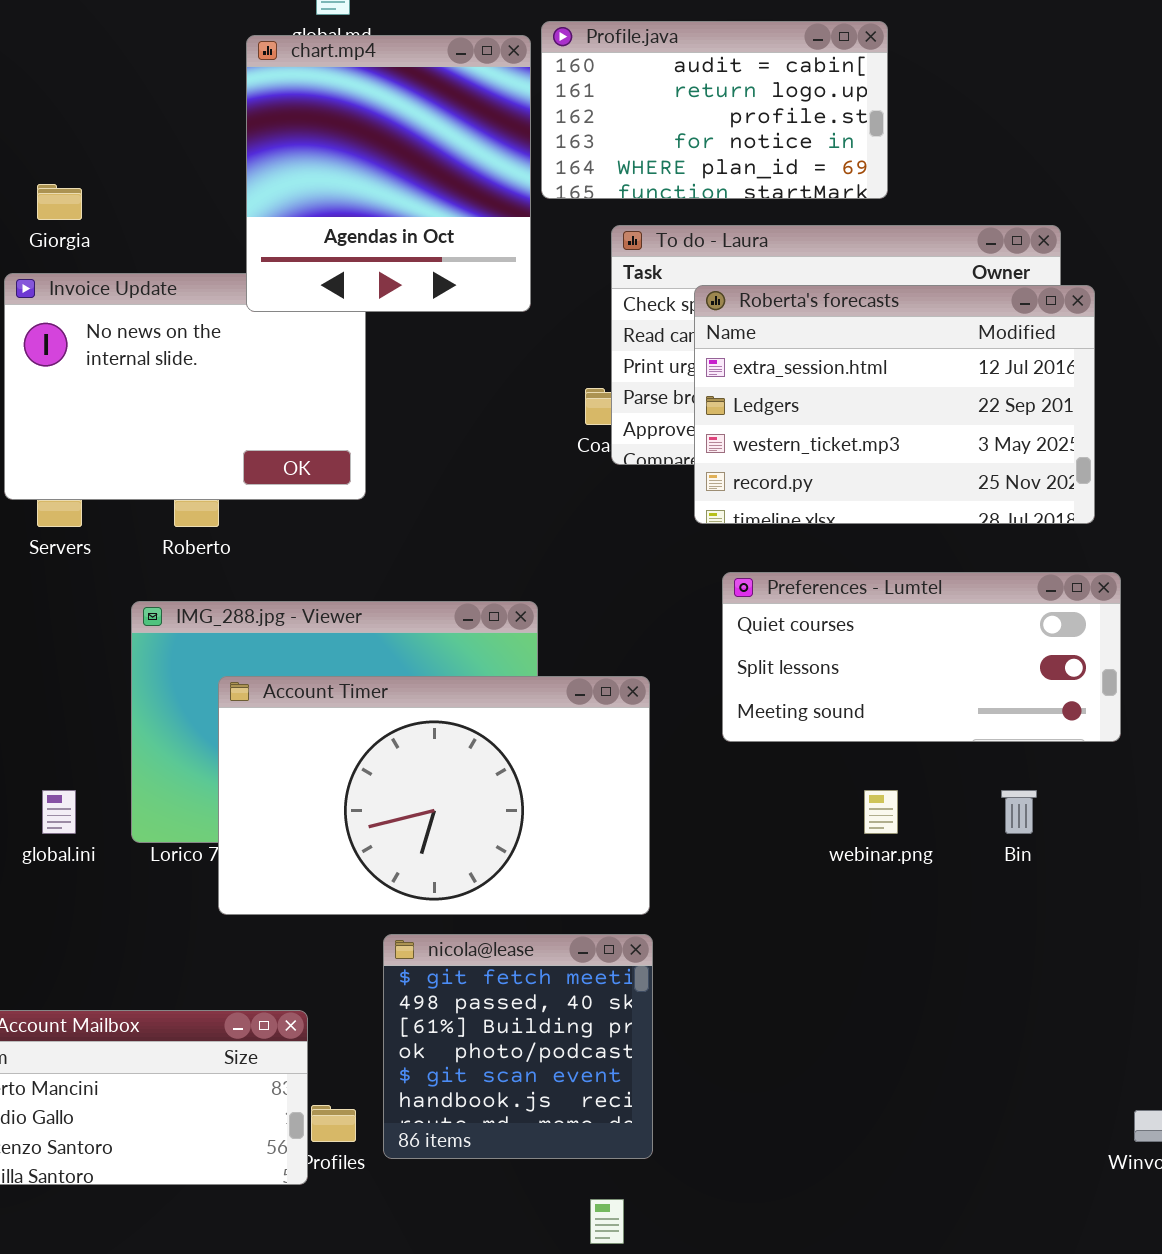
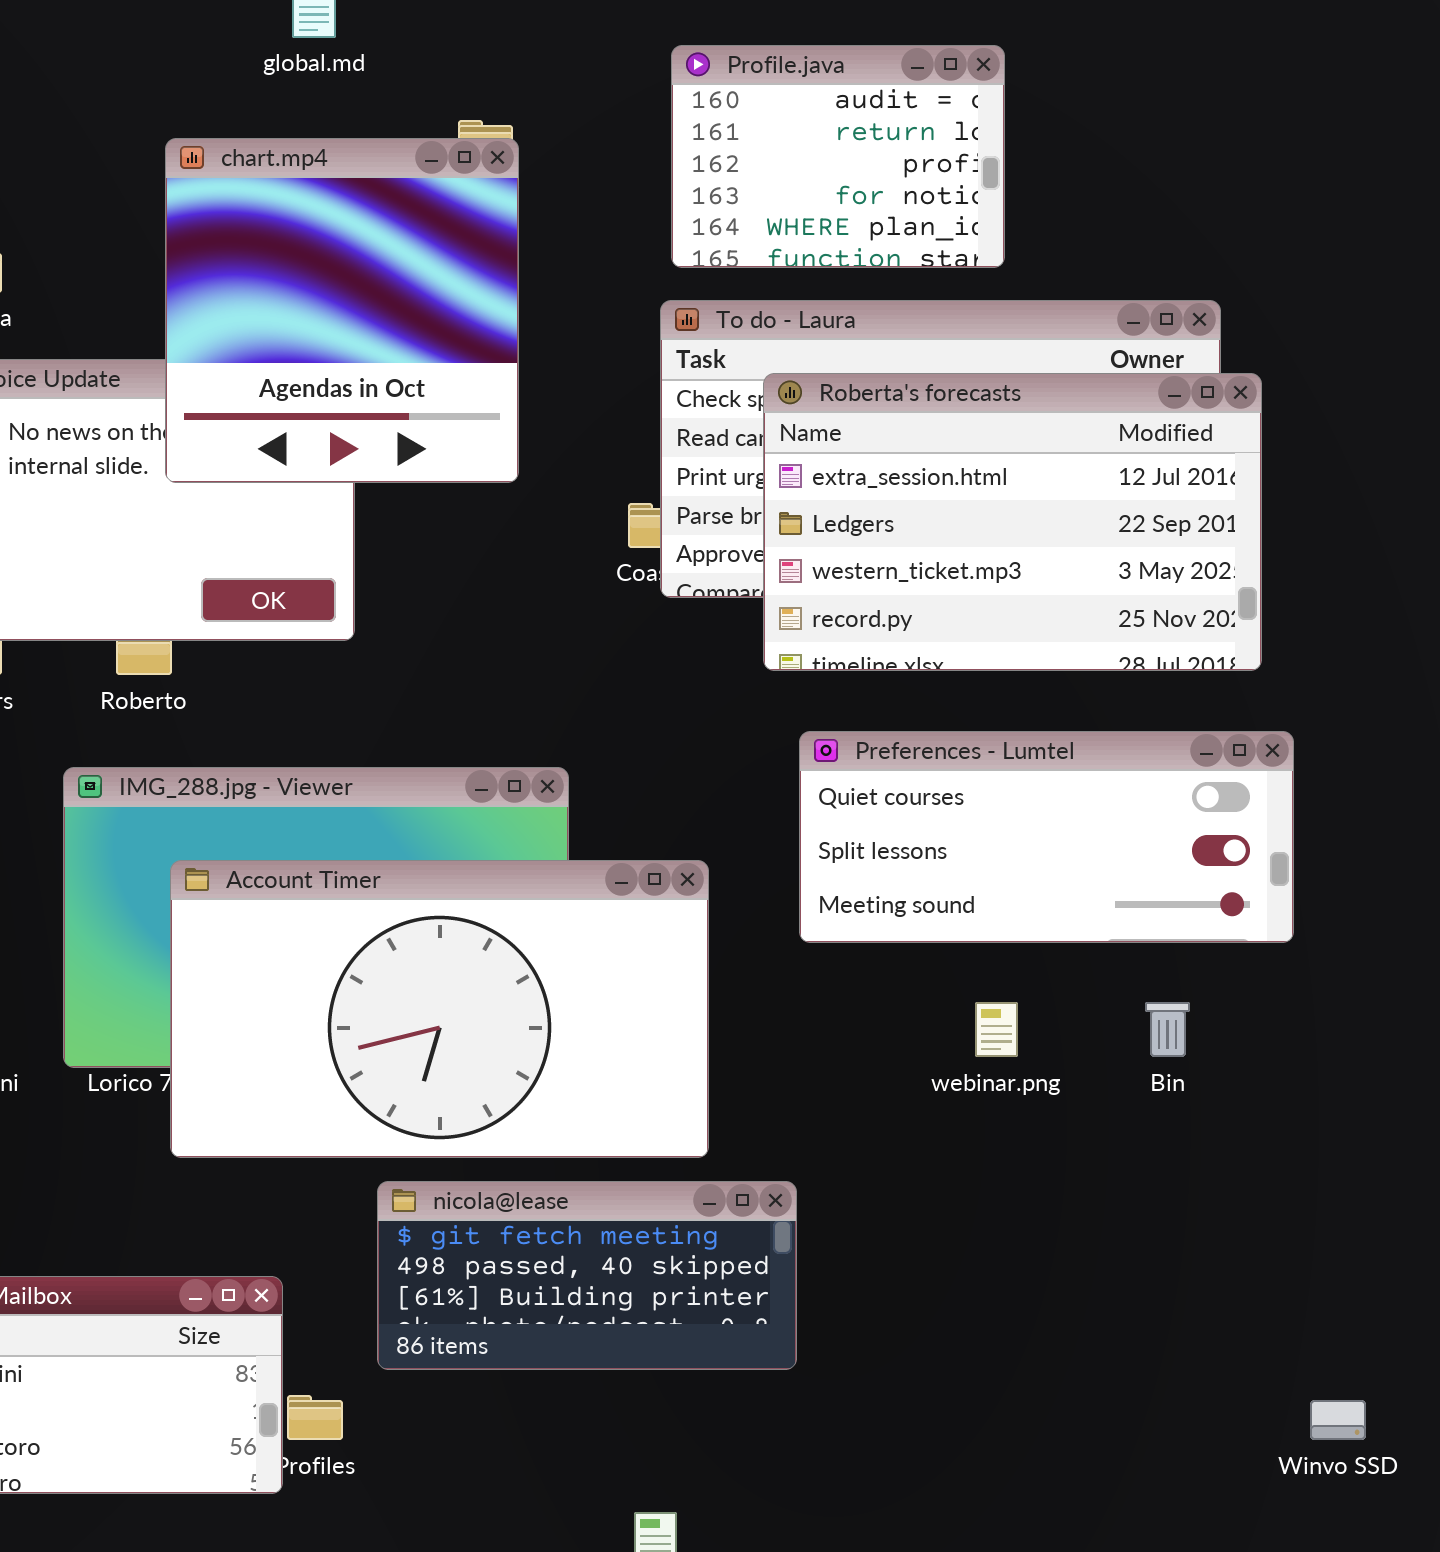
Profile.java: [541,21,888,199] -> [671,45,1005,268], resized
chart.mp4: [246,35,531,312] -> [165,138,519,483], moved
nicola@lease: [383,934,653,1159] -> [377,1181,797,1370], resized

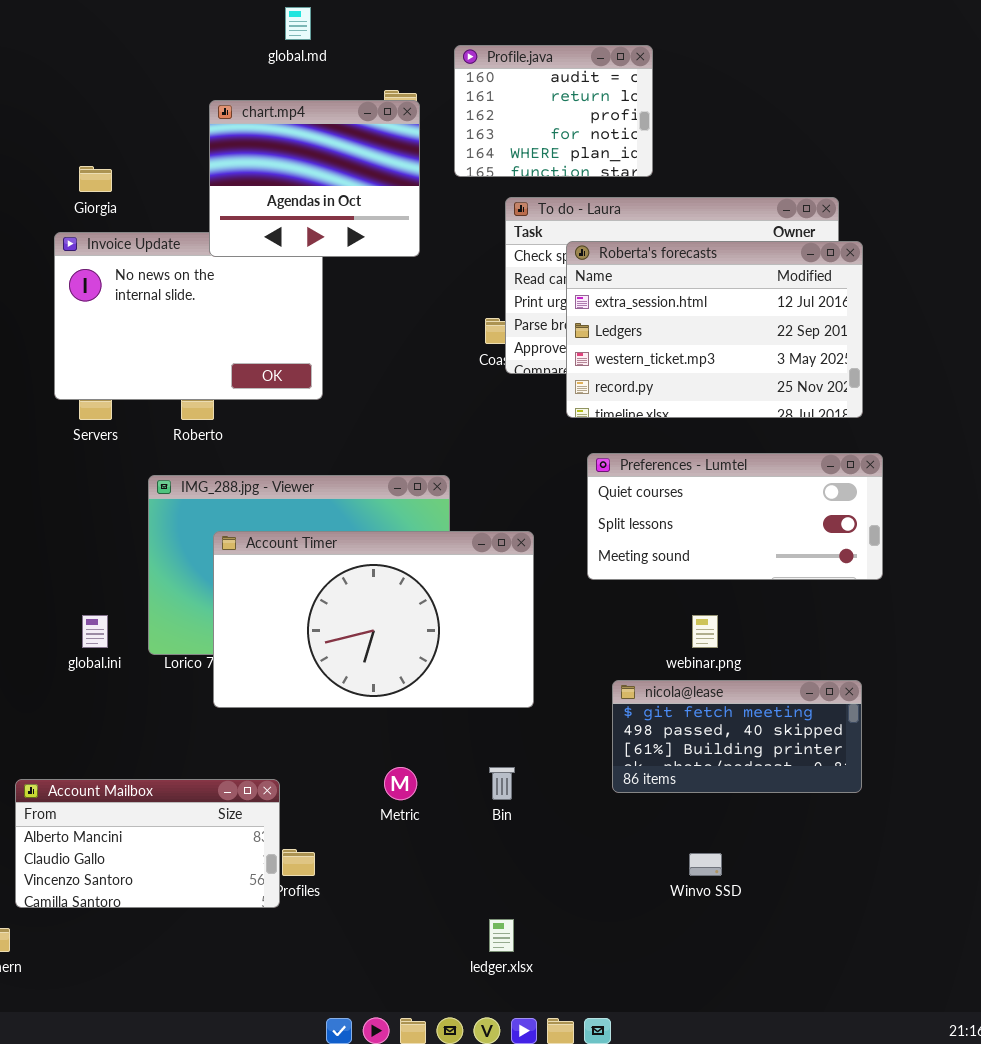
Profile.java: [671,45,1005,268] -> [454,45,653,177], moved
chart.mp4: [165,138,519,483] -> [209,100,420,257], resized
Bin: [1145,1002,1190,1057] -> [489,767,515,800], moved
nicola@lease: [377,1181,797,1370] -> [612,680,862,793], moved
Winvo SSD: [1310,1400,1366,1440] -> [689,853,722,876], moved

